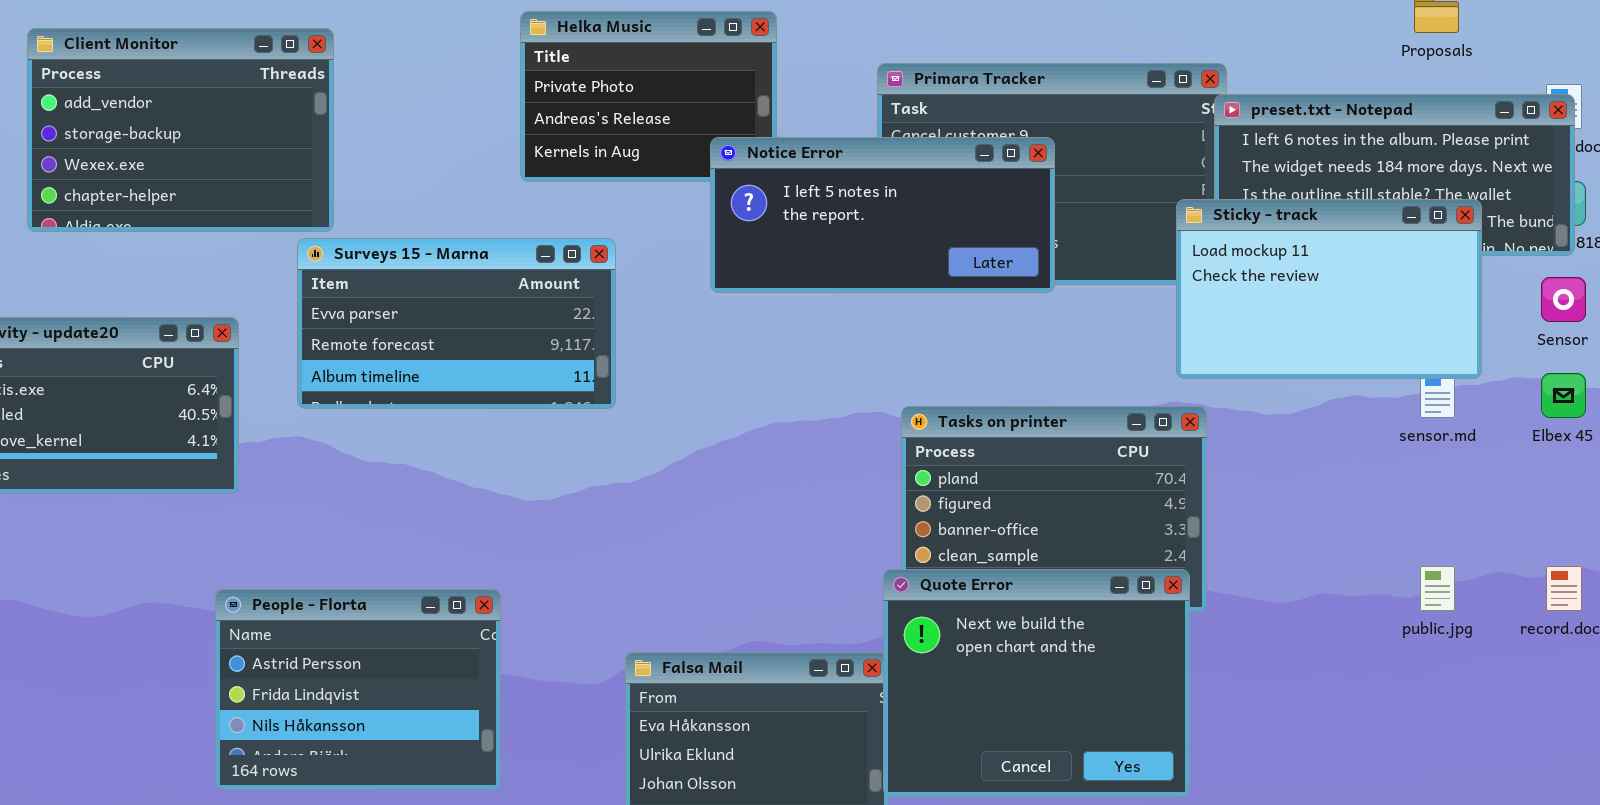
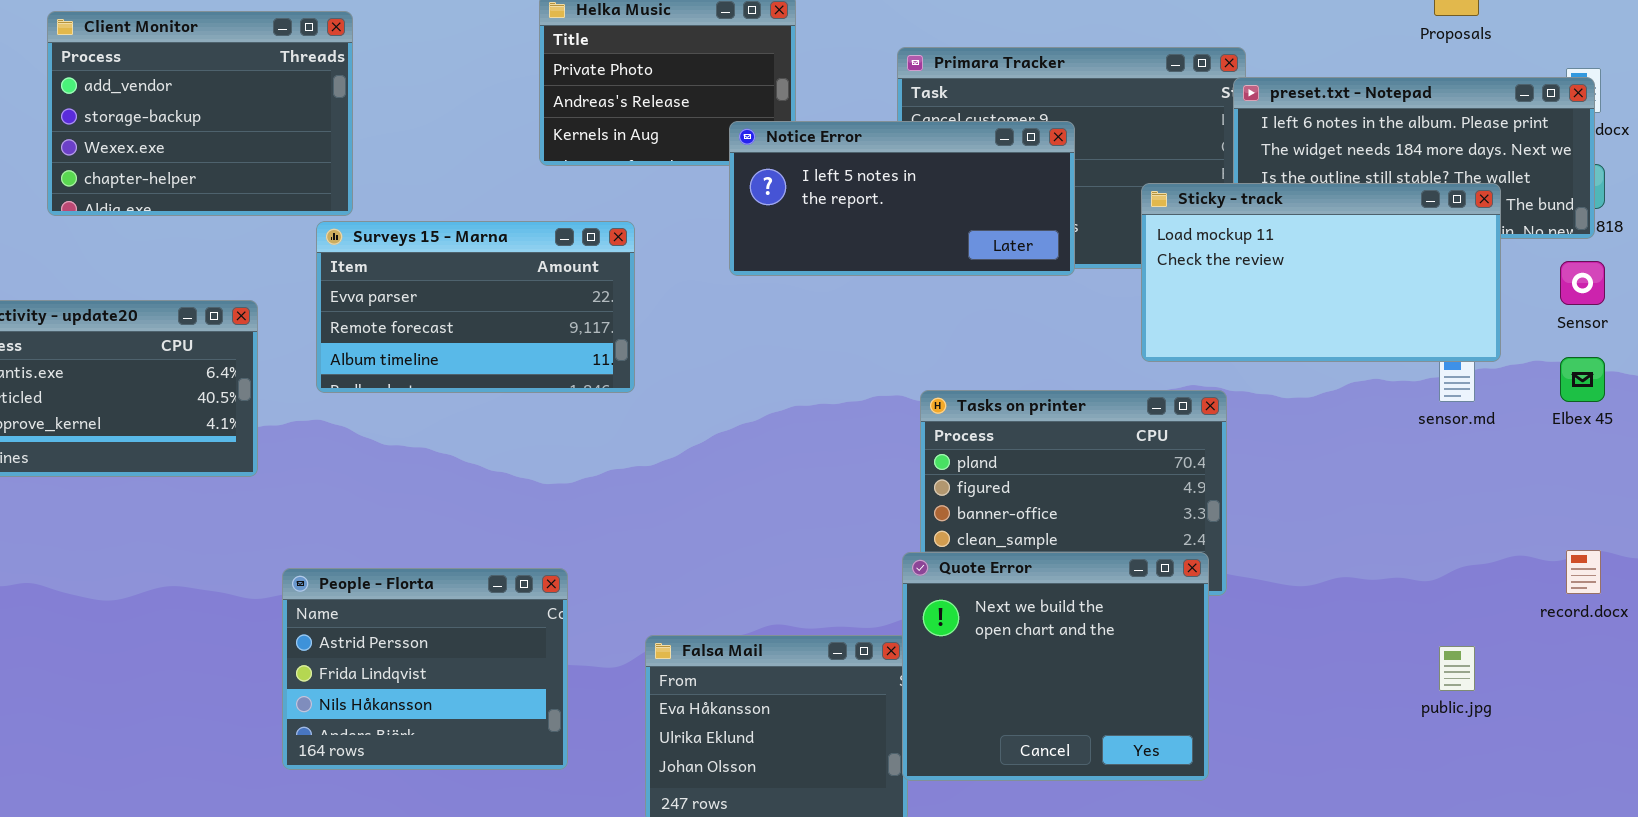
Sticky - track: [1176,199,1482,379] -> [1141,183,1501,362], resized
public.jpg: [1420,566,1455,611] -> [1439,646,1475,691], moved
People - Florta: [215,589,501,790] -> [282,568,568,770], moved

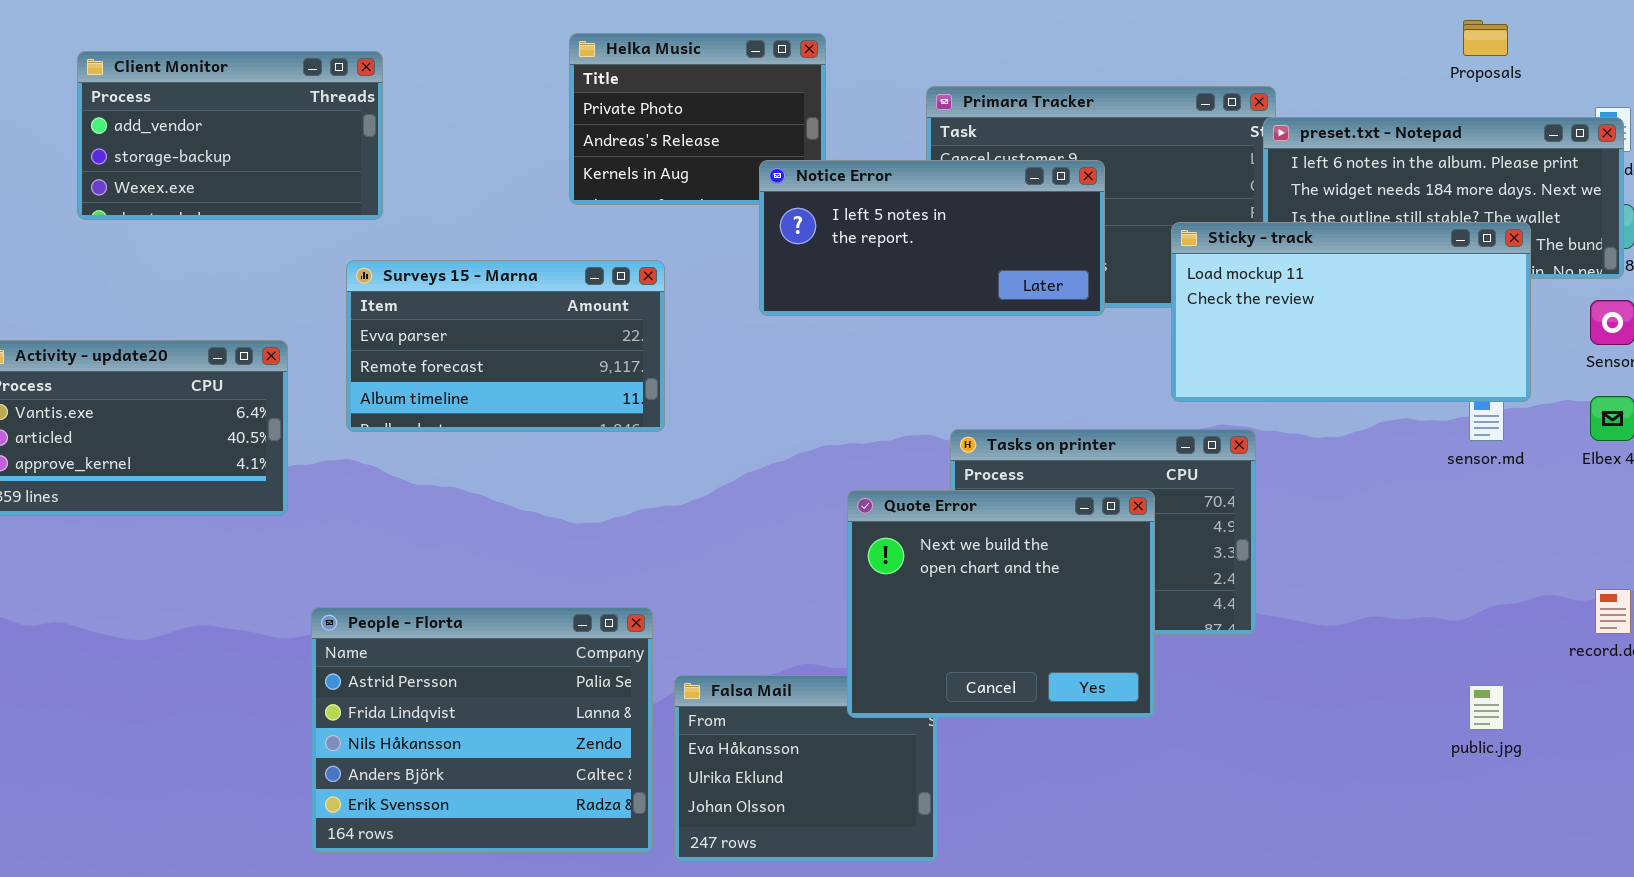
Client Monitor: [47,11,353,216] -> [77,51,383,220], resized
Quote Error: [902,552,1209,781] -> [847,490,1155,718], moved
People - Florta: [282,568,568,770] -> [311,607,653,853], resized

